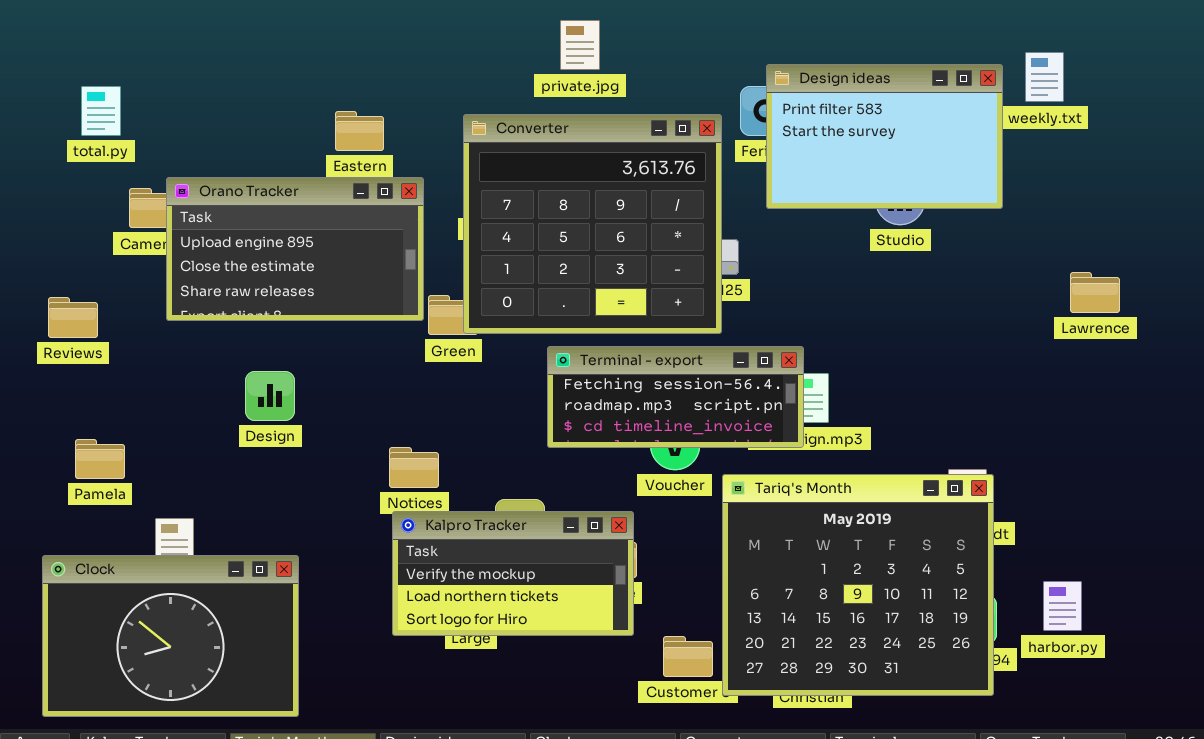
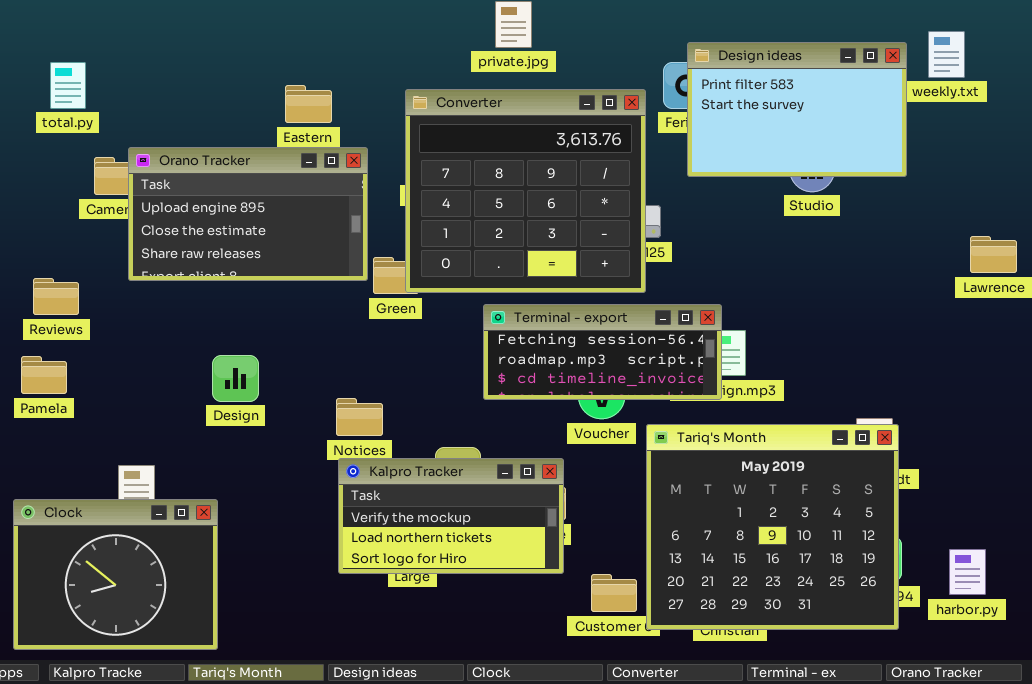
Reviews: [48,297,98,338] -> [33,278,79,315], moved
Design: [245,371,295,421] -> [212,355,259,402], moved
Pamela: [75,439,125,479] -> [21,356,67,394], moved
Clock: [42,555,299,717] -> [13,499,218,650], resized
harbor.py: [1043,581,1082,631] -> [949,549,986,595], moved

